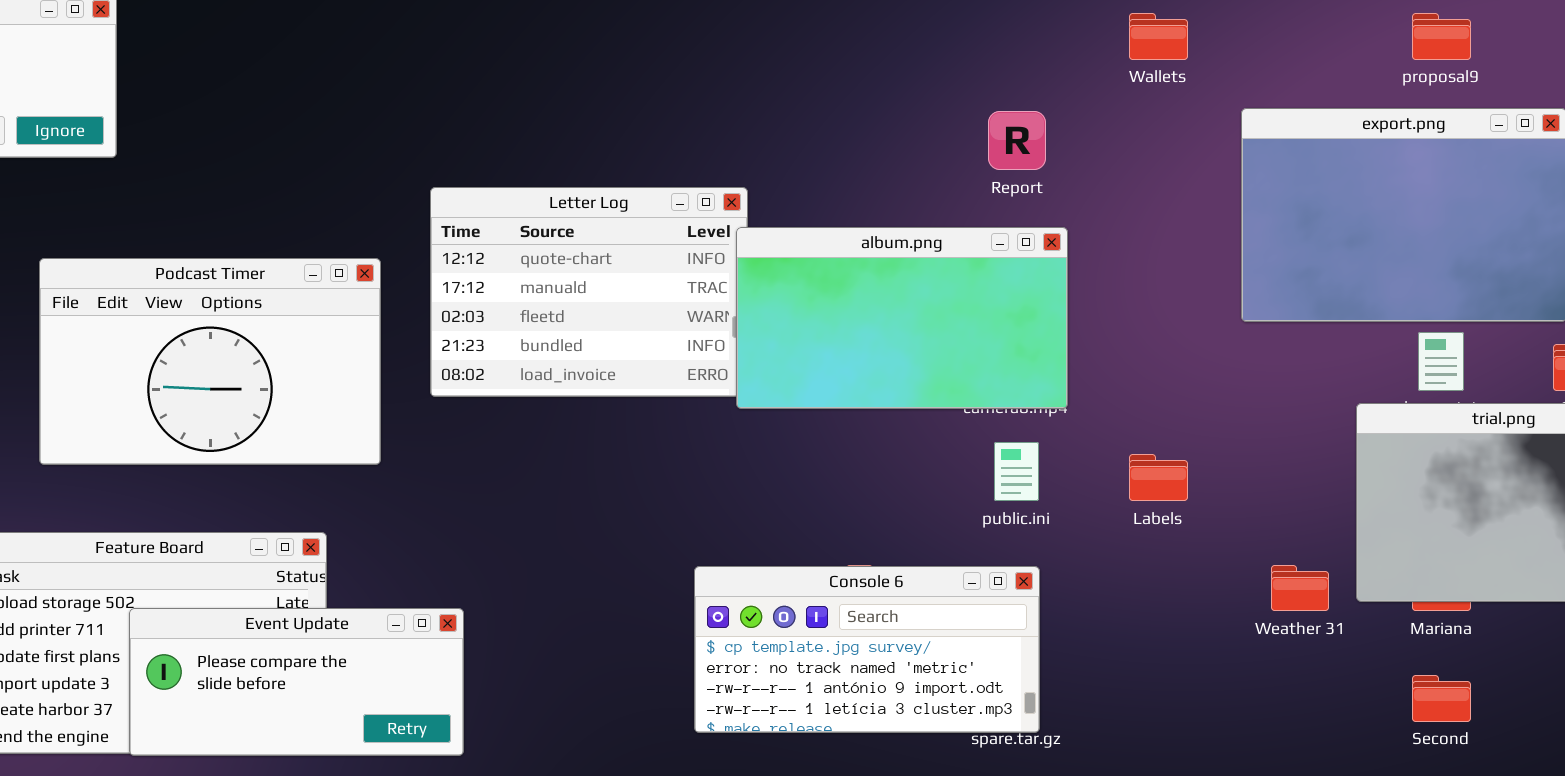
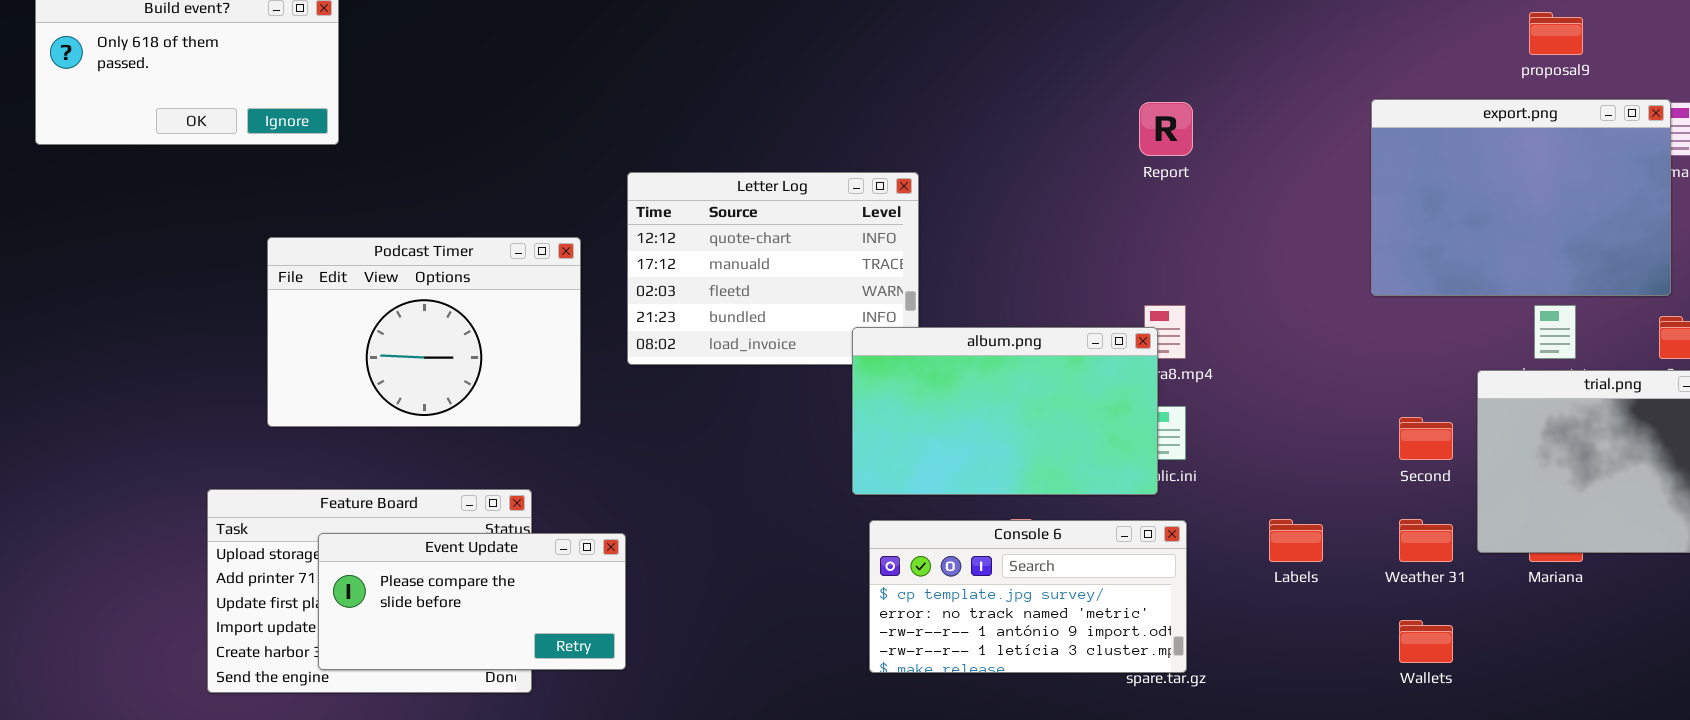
Wallets: [1129,13,1188,60] -> [1399,620,1453,663], moved
album.png: [736,227,1068,409] -> [852,327,1158,495], moved
Labels: [1129,454,1188,501] -> [1269,519,1323,562], moved
Event Update: [129,608,464,756] -> [318,533,626,670], moved
Second: [1412,675,1471,722] -> [1399,417,1453,460], moved

